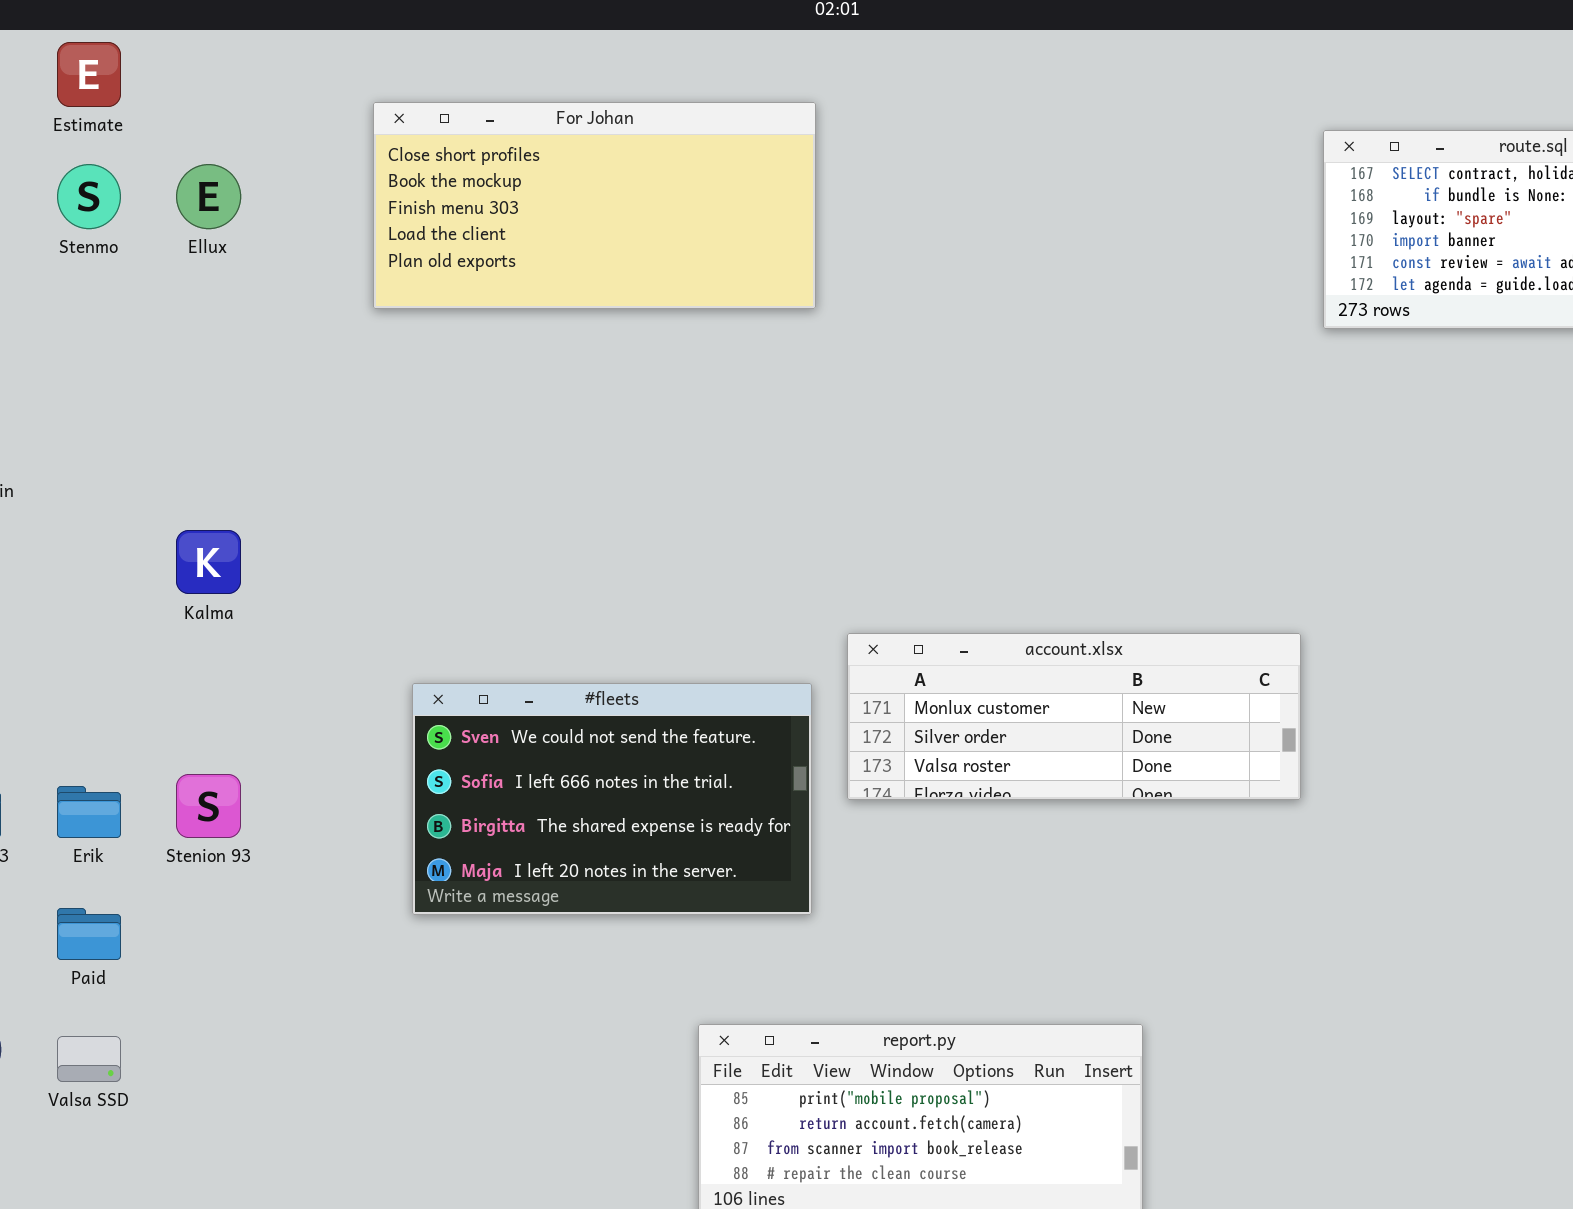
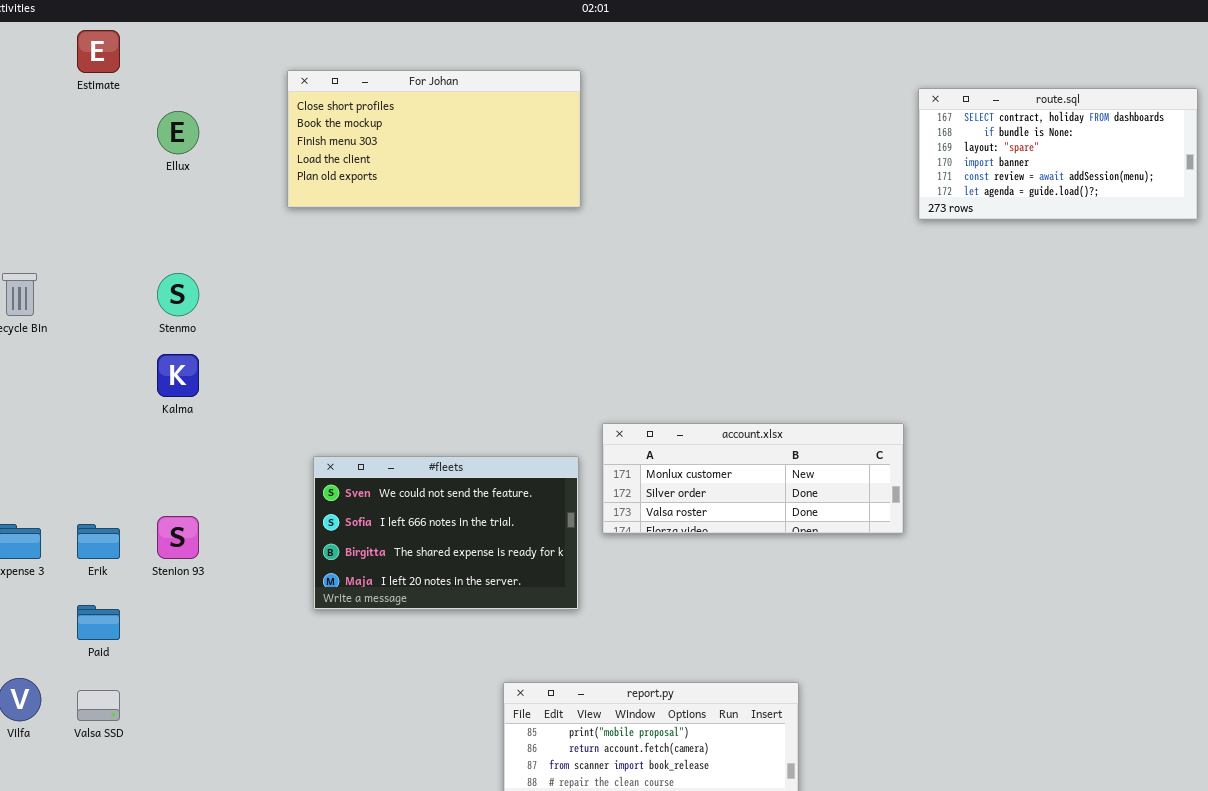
Stenmo: [57,164,121,229] -> [157,273,199,316], moved

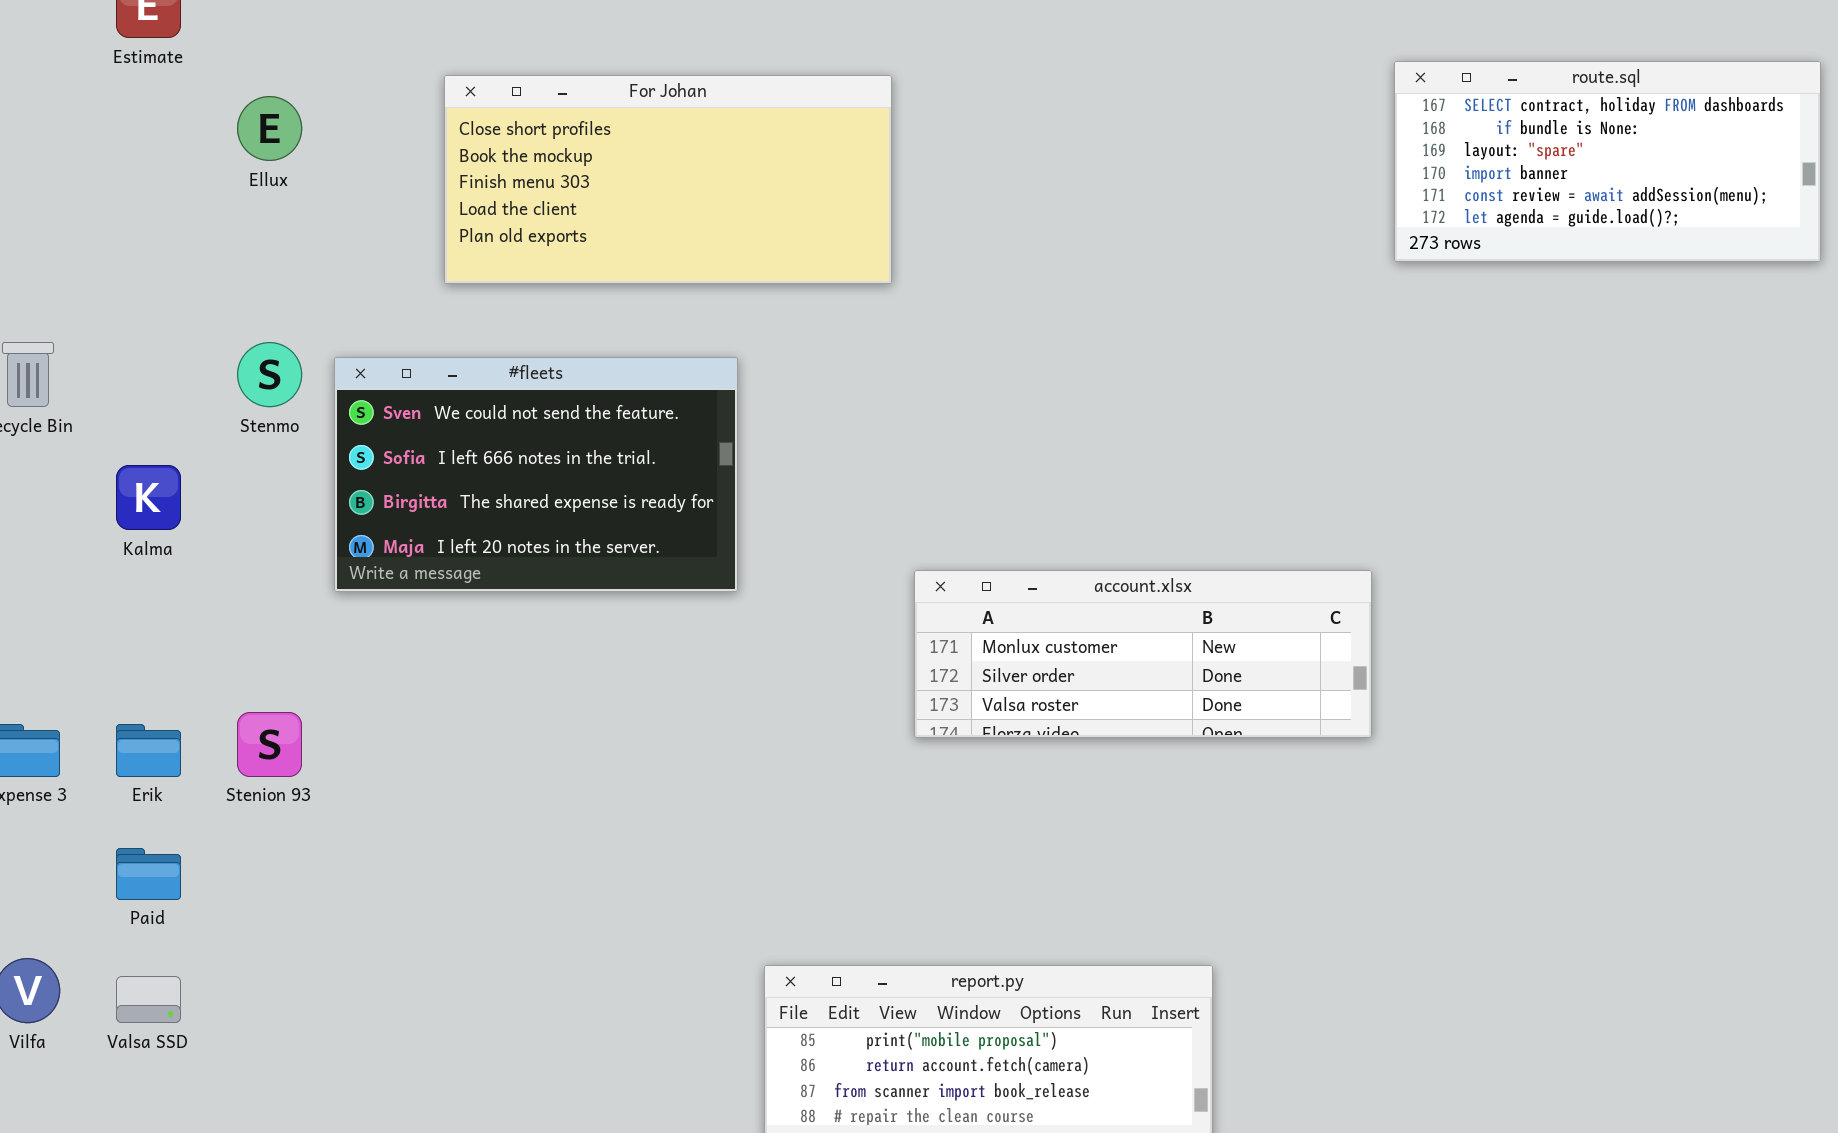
For Johan: [287,70,581,208] -> [444,75,892,284], moved
Kalma: [157,354,199,397] -> [116,465,181,530], moved
#fleets: [313,456,579,610] -> [334,357,738,592], moved

